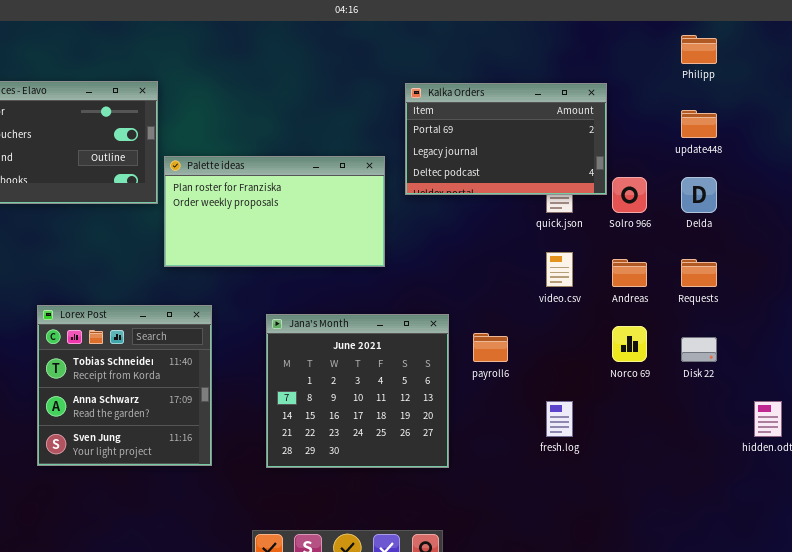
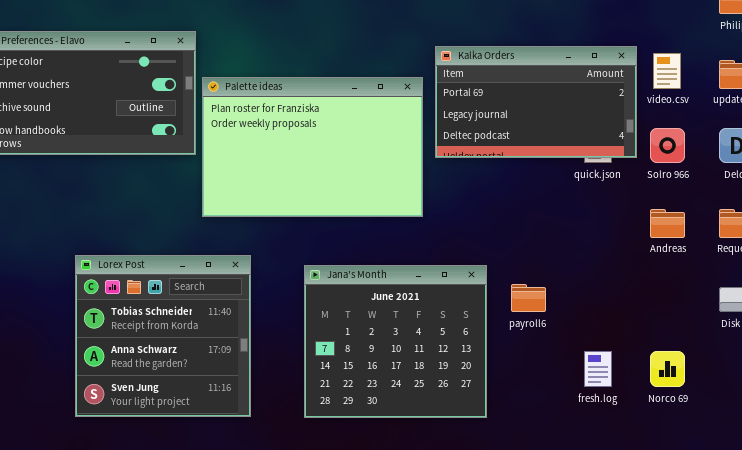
Kalka Orders: [405,83,607,195] -> [435,46,637,158], moved
Palette ideas: [164,156,385,267] -> [202,77,423,217], resized
video.csv: [546,252,573,287] -> [653,53,681,89], moved
Norco 69: [612,326,647,362] -> [650,351,685,387], moved

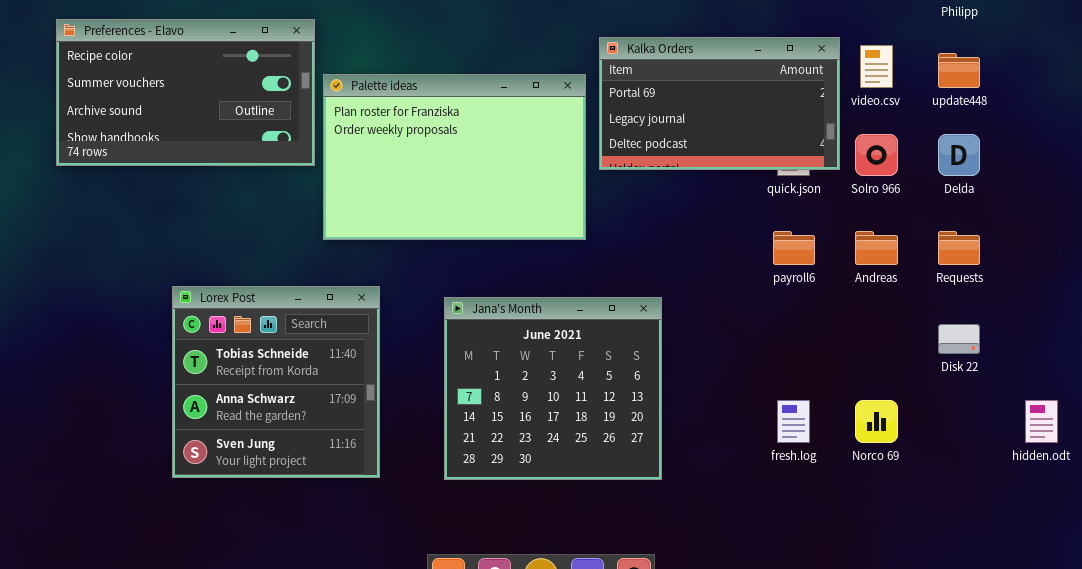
payroll6: [511,284,546,312] -> [773,231,815,265], moved

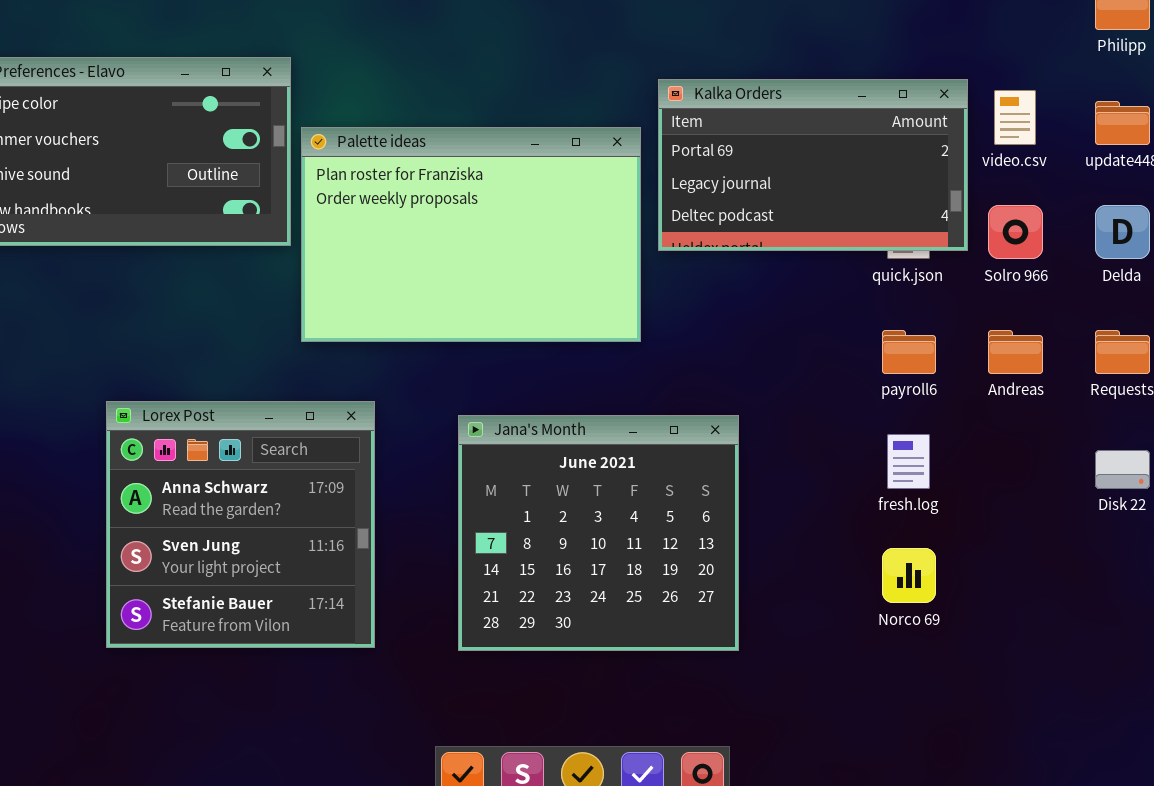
Lorex Post: [172,286,380,478] -> [106,401,375,648], scrolled down 1 row
fresh.log: [777,400,810,443] -> [887,434,930,489], moved
Norco 69: [855,400,898,443] -> [882,548,936,603], moved

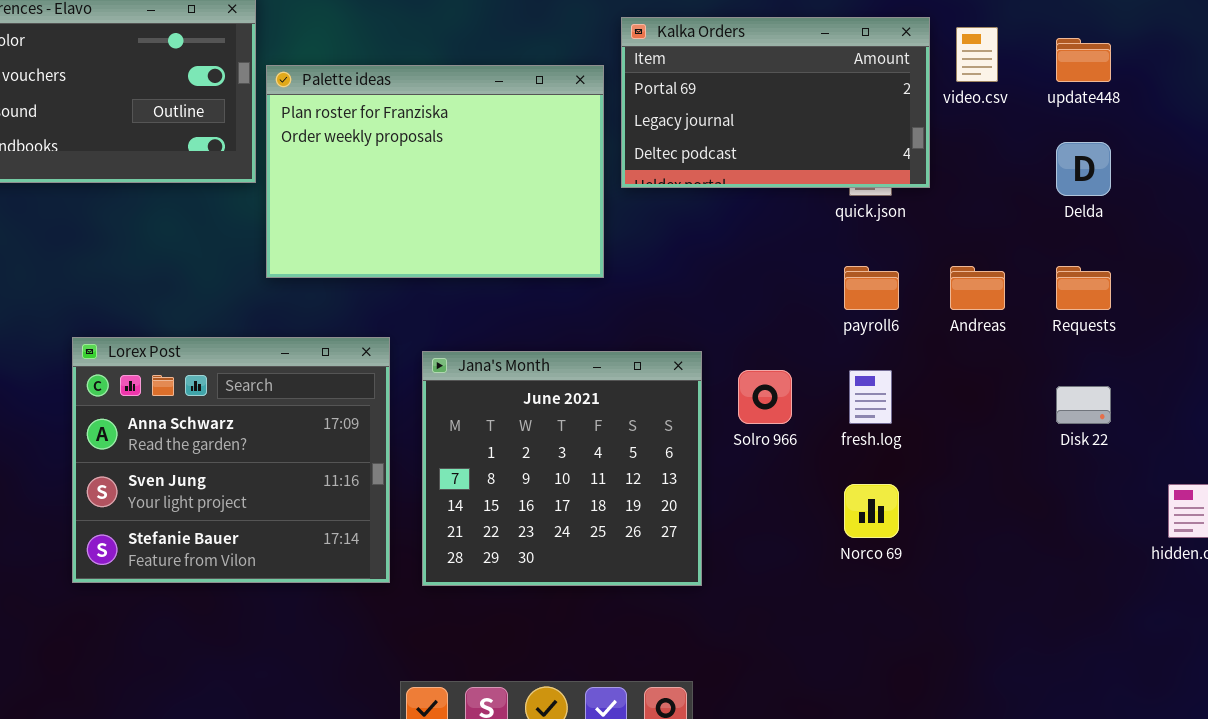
Solro 966: [988,205,1043,259] -> [738,370,792,424], moved
Lorex Post: [106,401,375,648] -> [72,337,390,583], resized

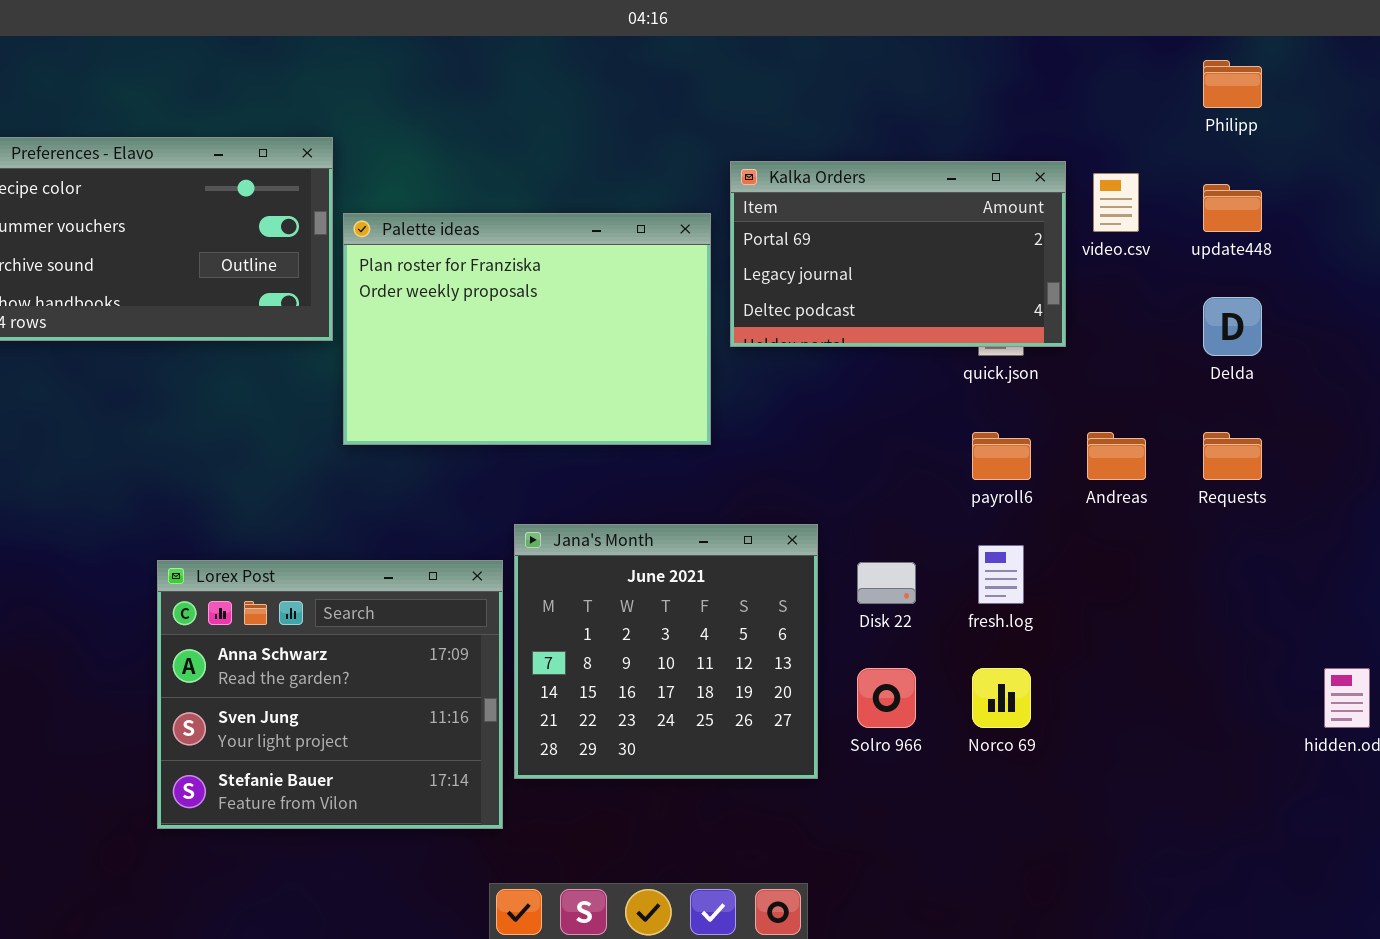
Lorex Post: [72,337,390,583] -> [157,560,503,829], moved
Solro 966: [738,370,792,424] -> [857,668,916,728], moved
Disk 22: [1056,386,1111,424] -> [857,562,916,604], moved

